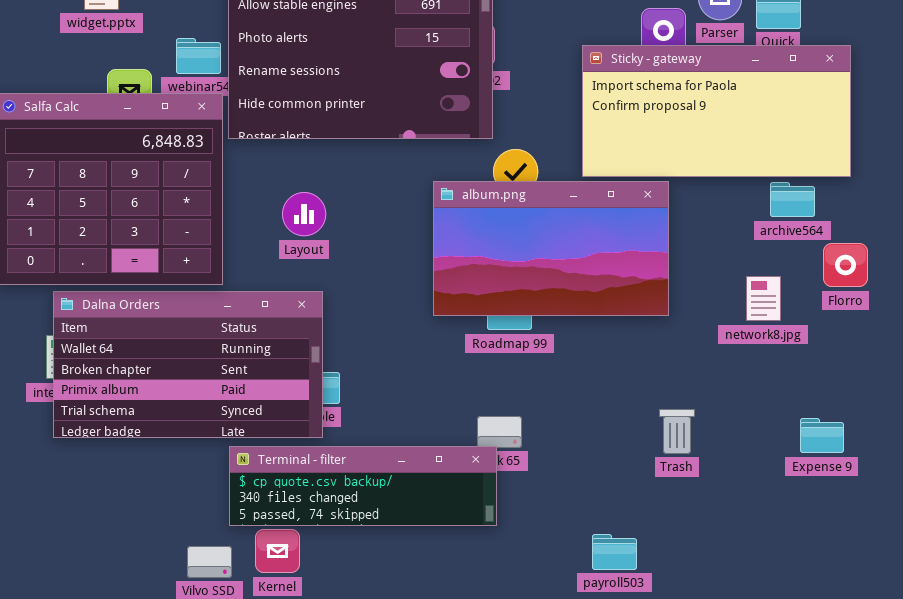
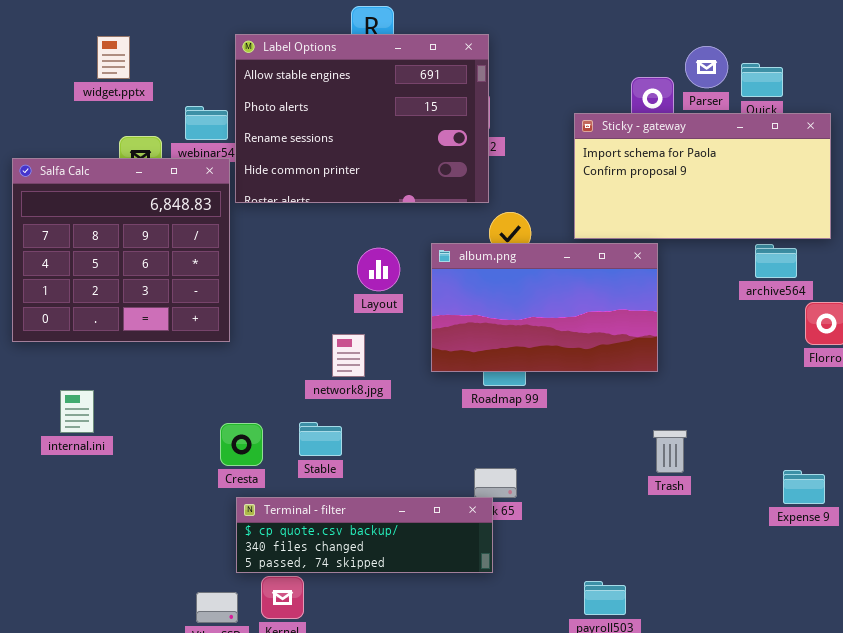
Layout: [282,192,326,236] -> [357,248,400,291], moved
network8.jpg: [746,276,781,321] -> [332,334,365,377], moved
Dalna Orders: [53,291,323,438] -> none, closed
Trash: [659,409,695,454] -> [653,430,687,473], moved

